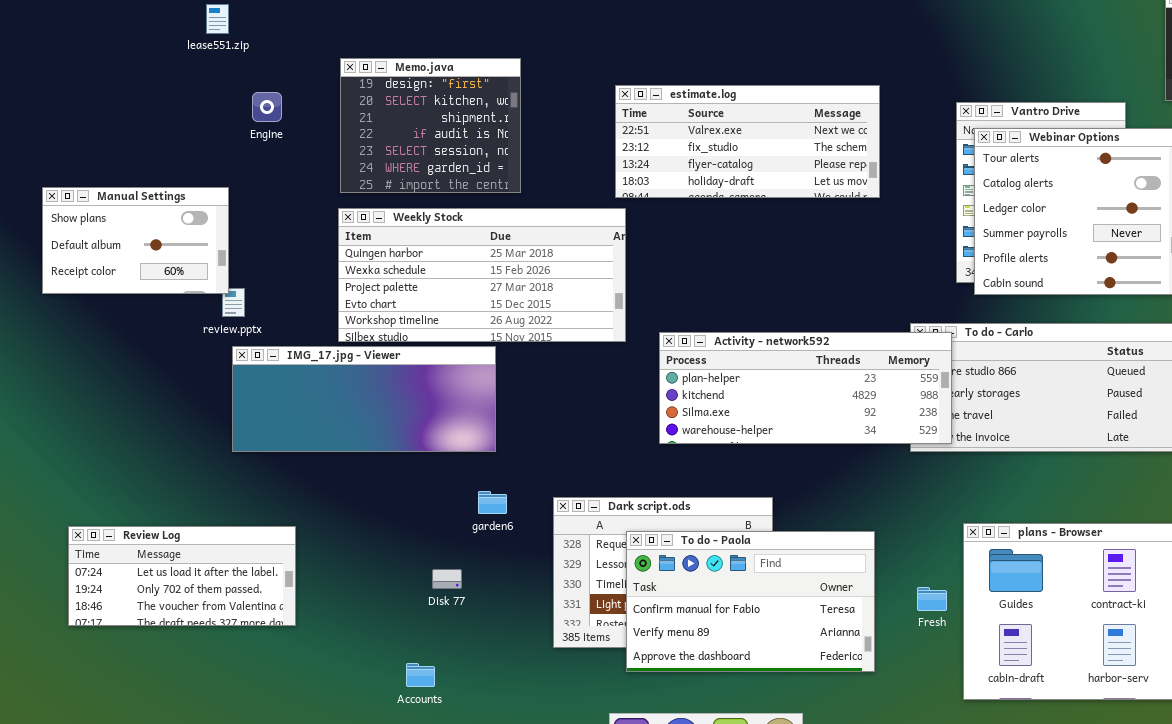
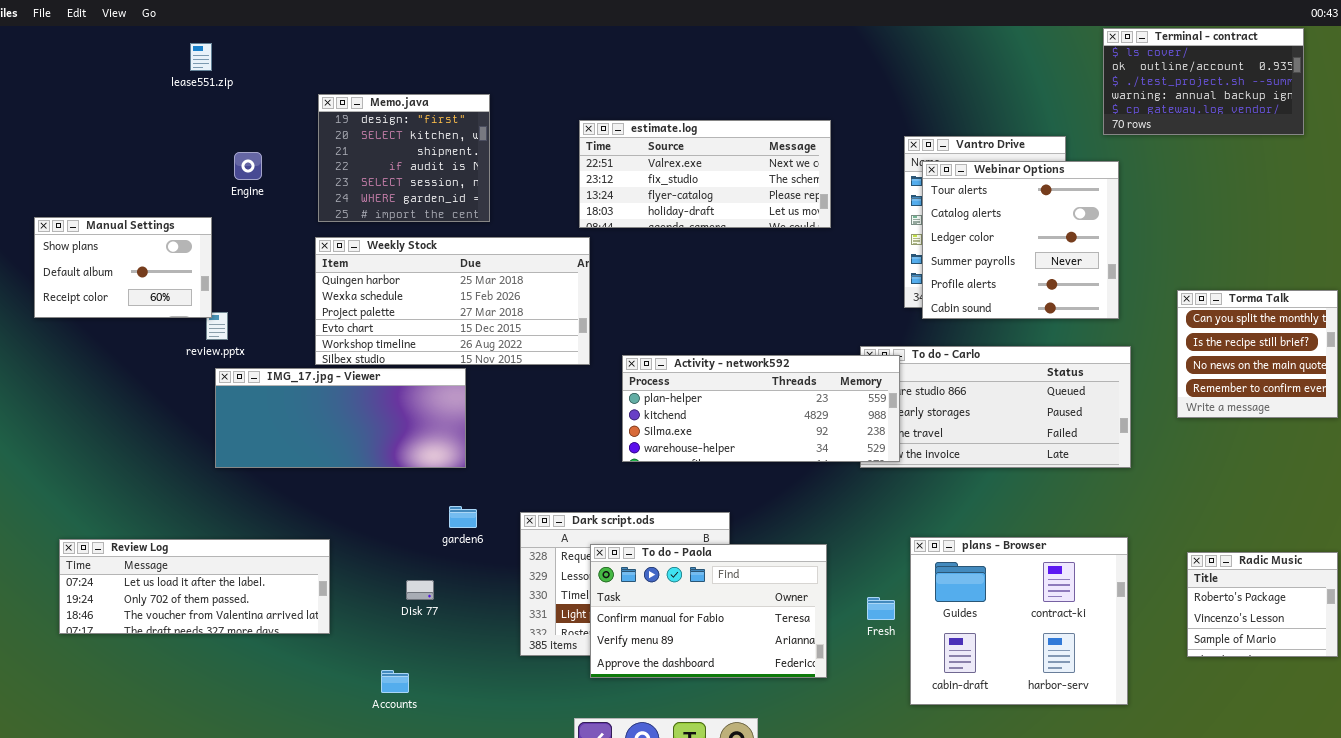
Engine: [252,92,282,122] -> [234,152,262,180], moved
Review Log: [68,526,296,626] -> [59,539,330,634], resized

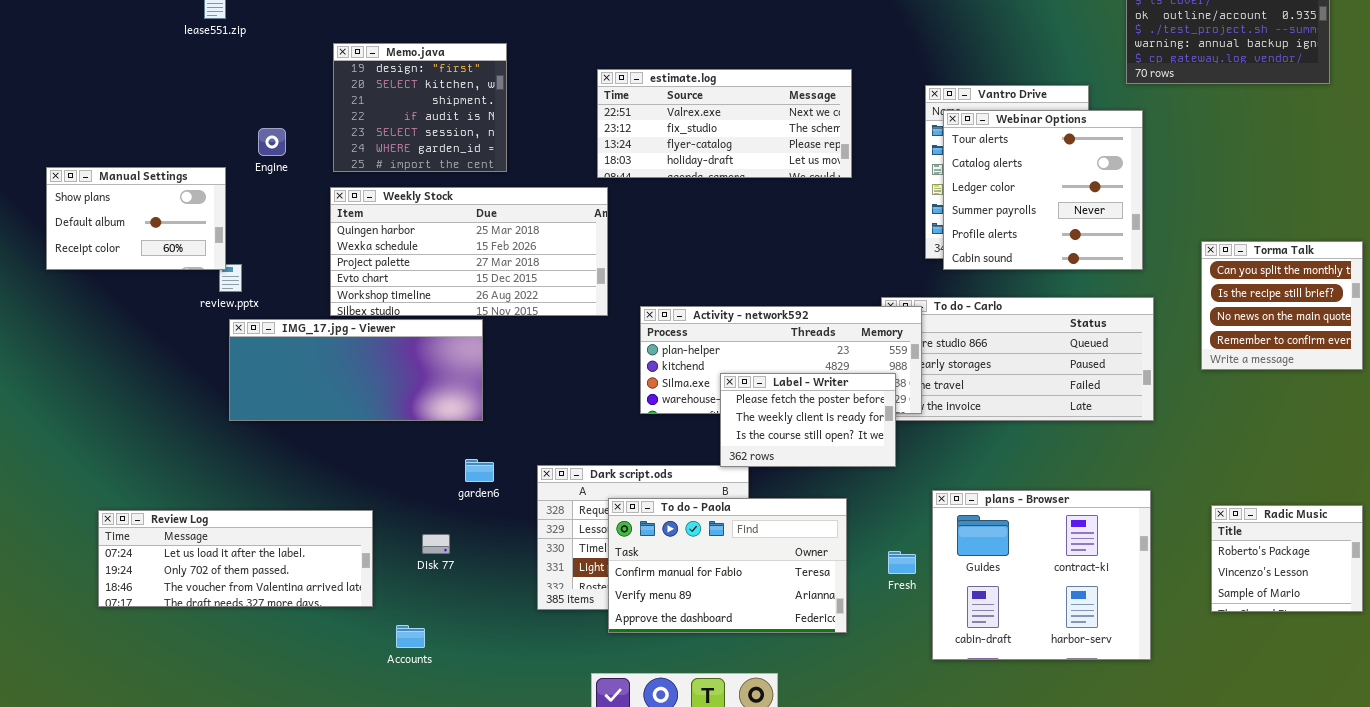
Engine: [234,152,262,180] -> [258,128,286,156], moved
Label - Writer: none -> [720,373,896,467], opened
Review Log: [59,539,330,634] -> [98,510,373,607], moved

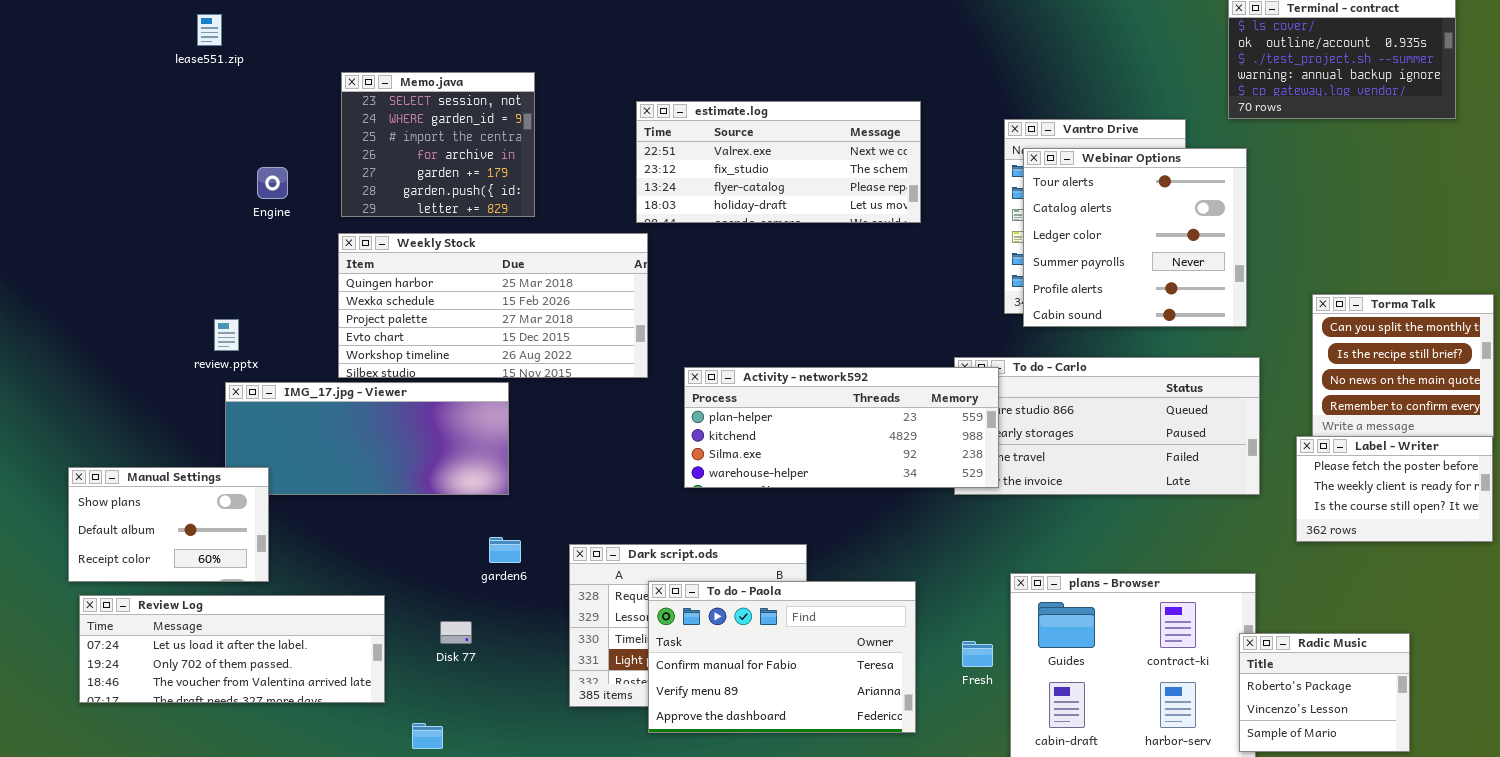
Memo.java: [333,43,507,172] -> [341,72,535,217], scrolled down 4 rows
Manual Settings: [46,167,226,270] -> [68,467,269,582], moved
Label - Writer: [720,373,896,467] -> [1296,436,1493,542], moved
Radic Music: [1211,505,1363,612] -> [1239,633,1410,752], moved

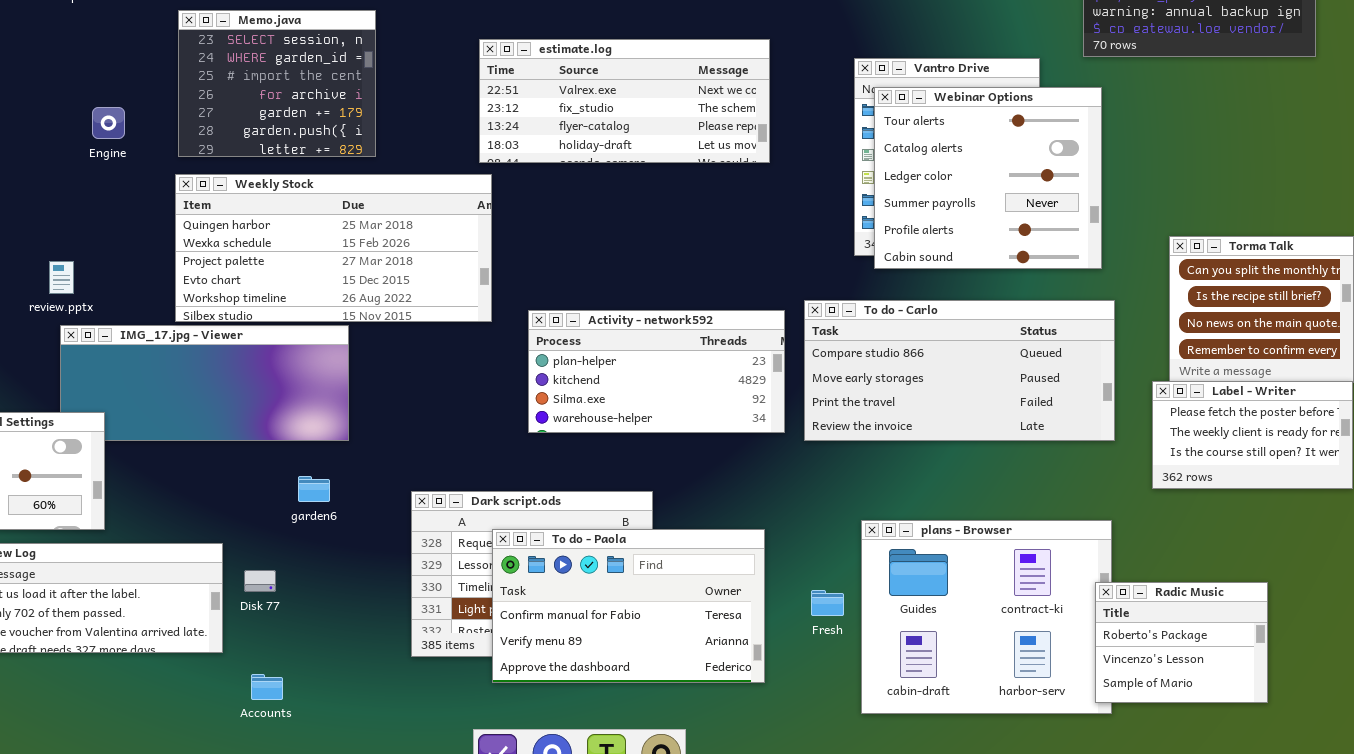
Activity - network592: [684,367,999,488] -> [528,310,785,433], resized
garden6: [489,537,521,563] -> [298,476,330,502], moved
Disk 77: [440,621,472,644] -> [244,570,276,592], moved

